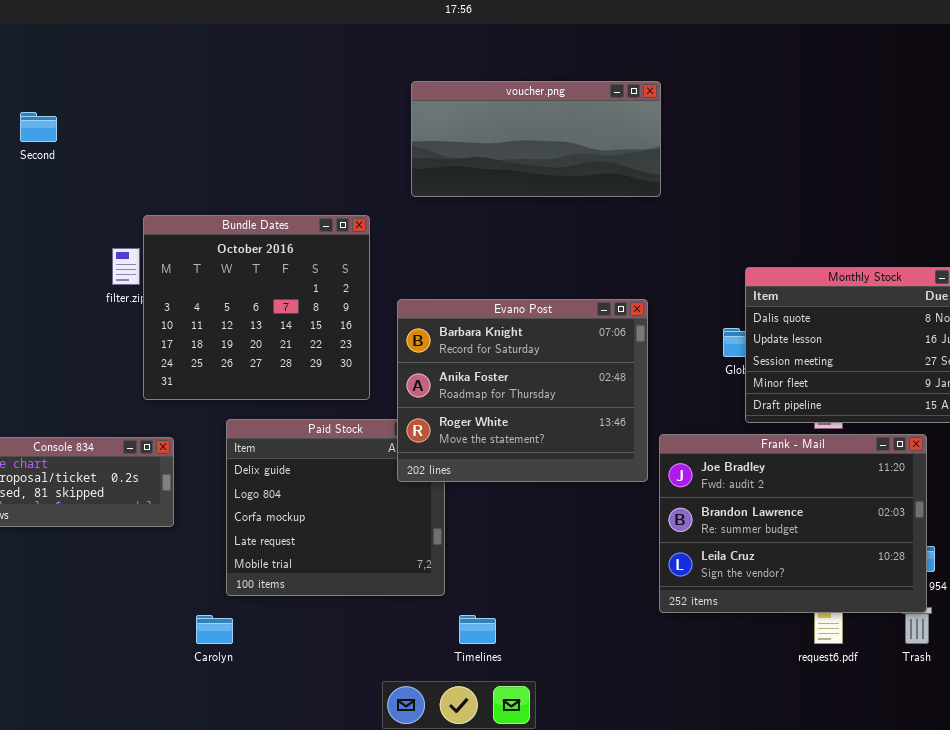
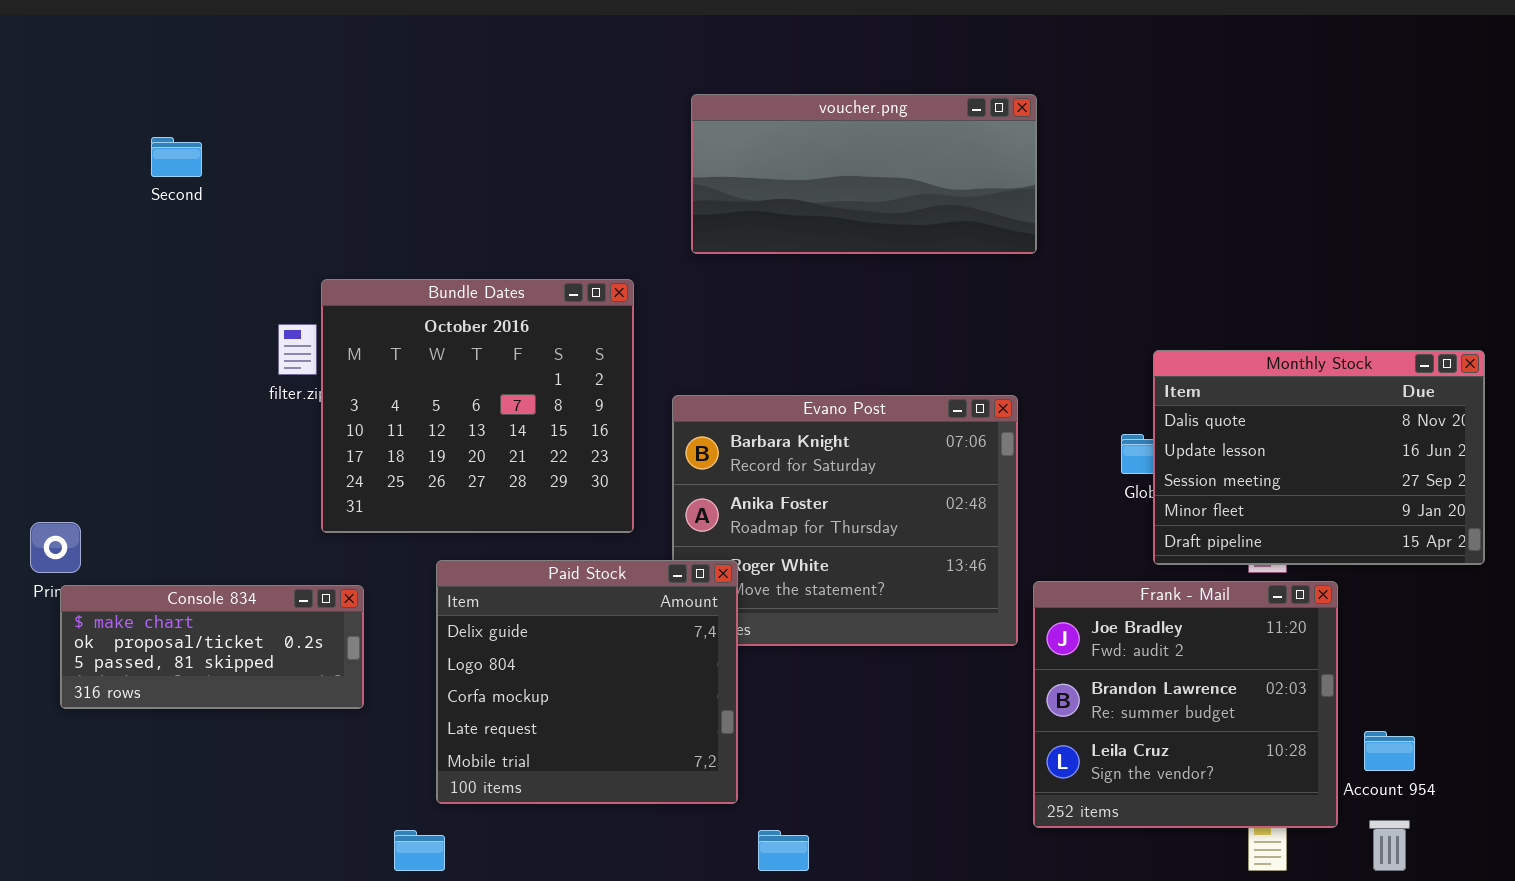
Paid Stock: [226,419,445,596] -> [436,560,738,804], raised
Frank - Mail: [659,434,927,613] -> [1033,581,1338,828], resized

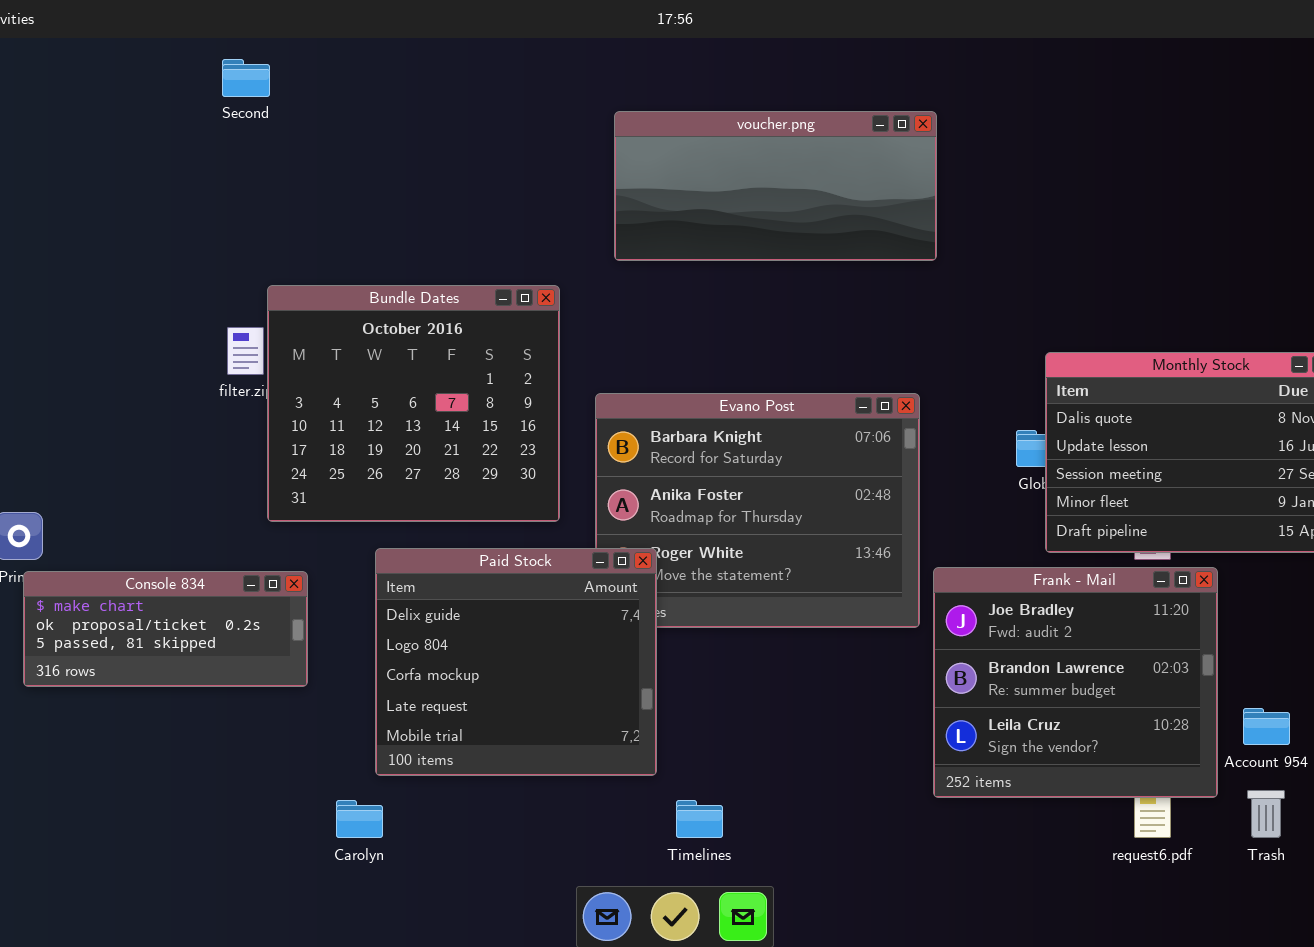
Second: [151,137,202,177] -> [222,59,270,97], moved

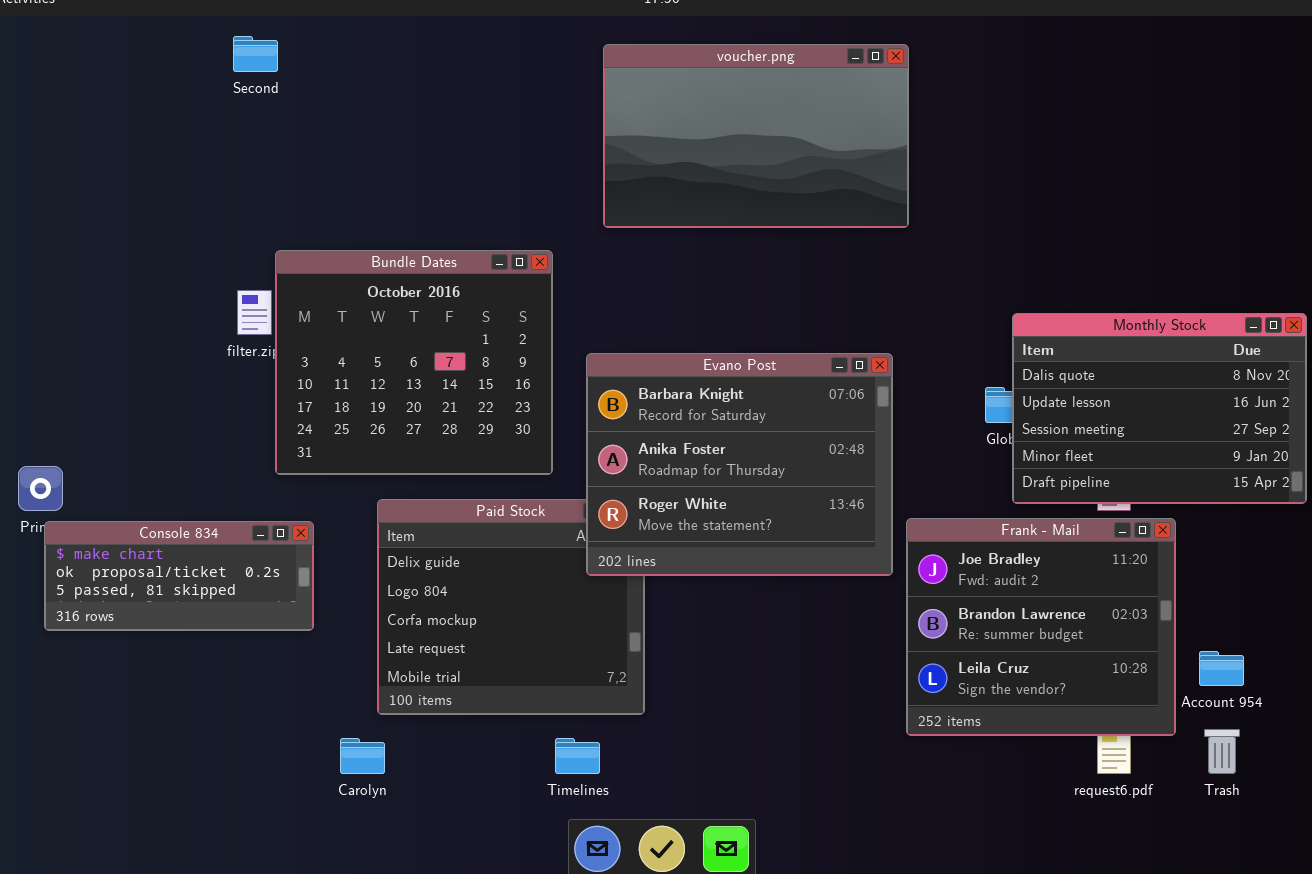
voucher.png: [614,111,937,261] -> [603,44,909,228], resized
Evano Post: [595,393,920,628] -> [586,353,893,576], raised
Timelines: [676,800,723,838] -> [555,738,600,774], moved

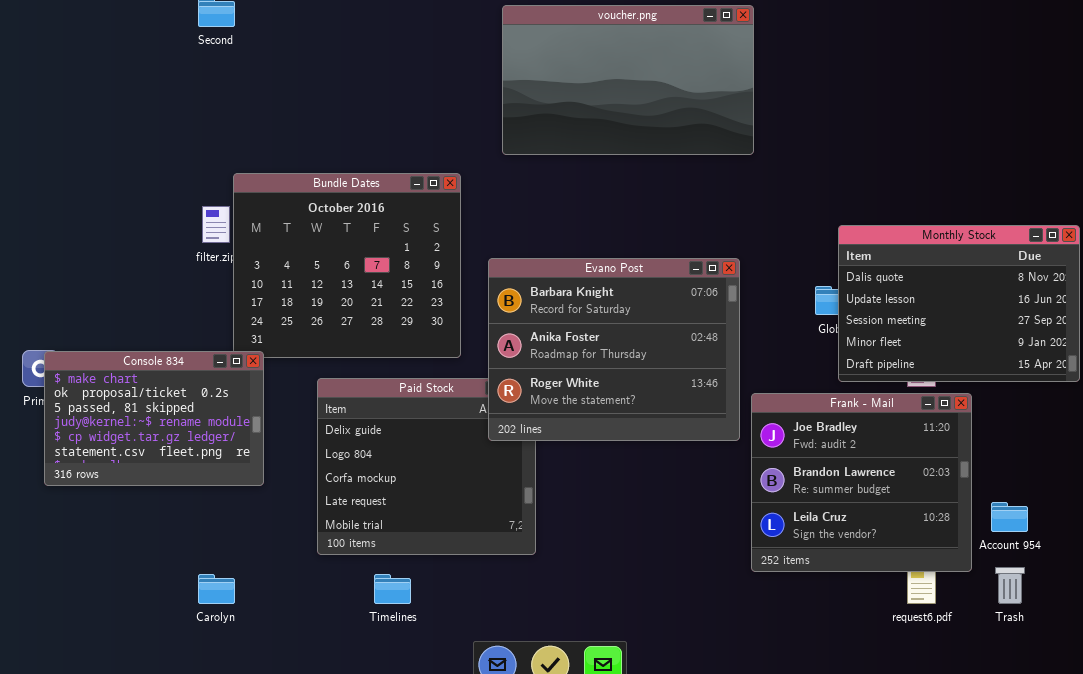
Console 834: [44,521,314,631] -> [44,351,264,486], resized
Carolyn: [340,738,385,774] -> [198,574,235,604], moved
Timelines: [555,738,600,774] -> [374,574,411,604], moved

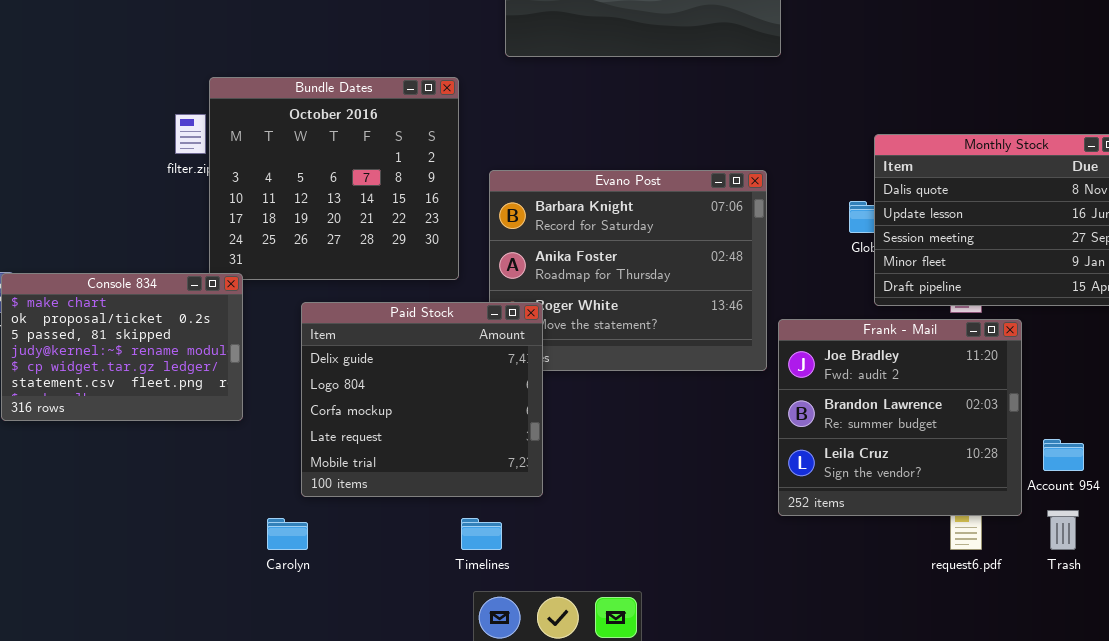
Paid Stock: [317,378,536,555] -> [301,302,543,497], raised
Carolyn: [198,574,235,604] -> [267,518,308,550], moved
Timelines: [374,574,411,604] -> [461,518,502,550], moved

